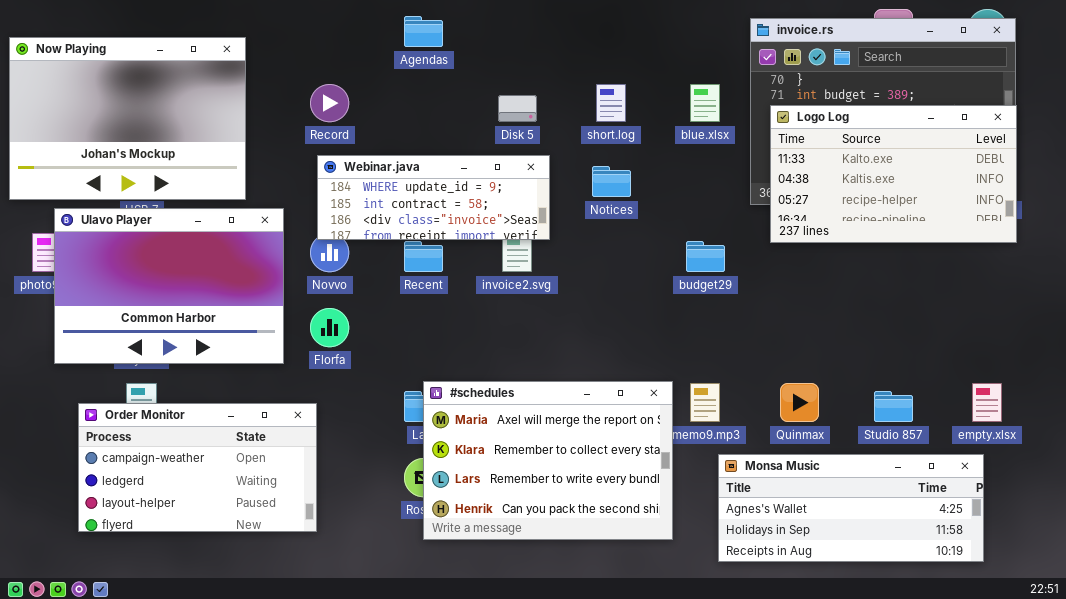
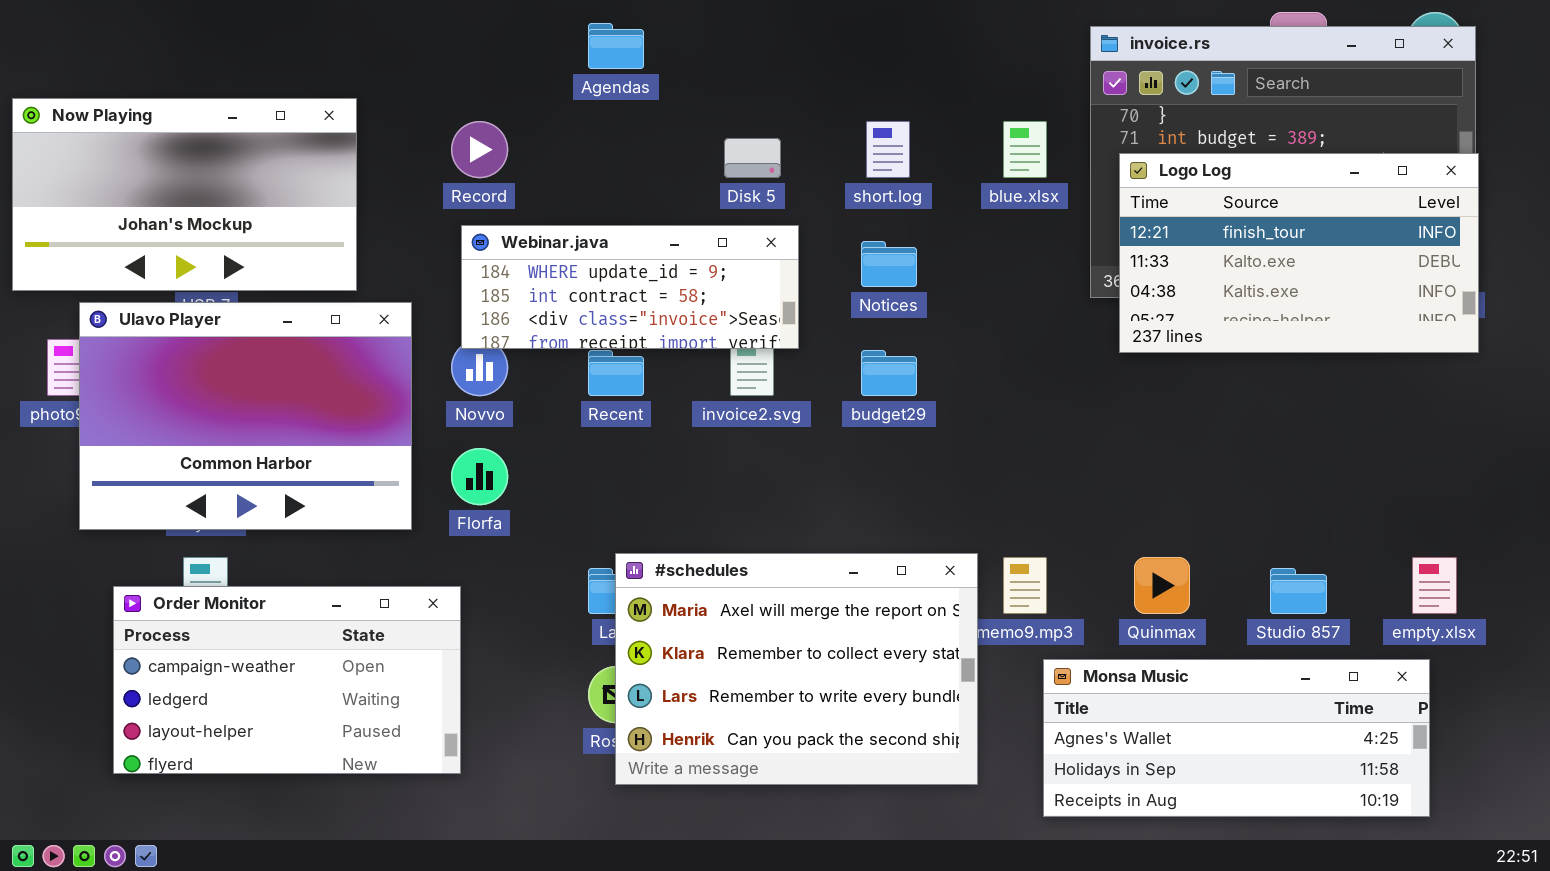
Now Playing: [9,37,246,200] -> [12,98,357,291], resized
Logo Log: [770,105,1017,243] -> [1119,153,1479,353], scrolled up 1 row
budget29: [686,241,725,272] -> [861,350,917,396], moved

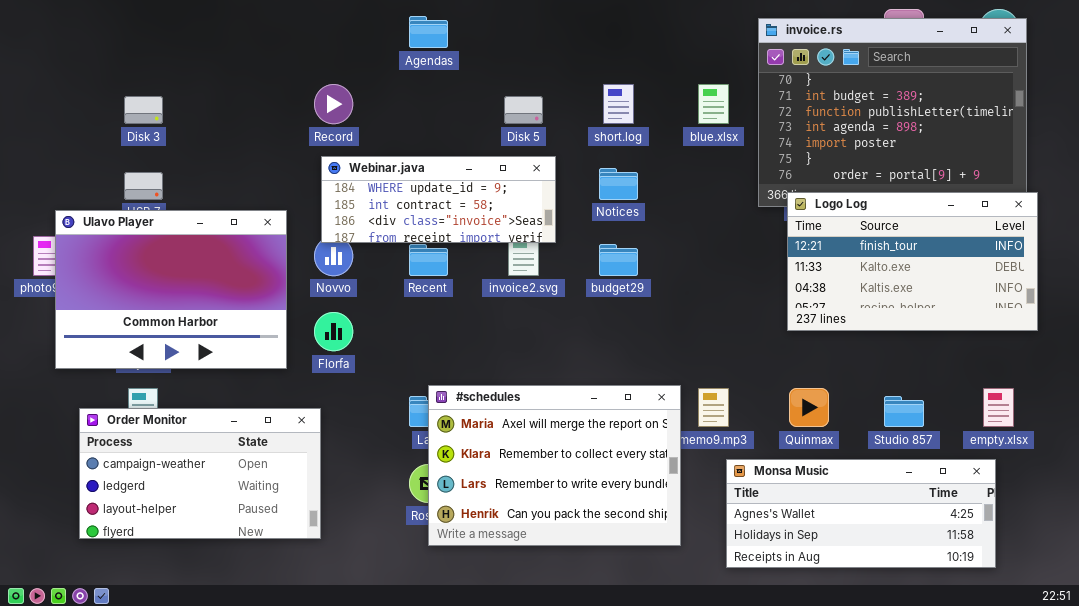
Now Playing: [12,98,357,291] -> none, closed
Logo Log: [1119,153,1479,353] -> [787,192,1038,331], moved

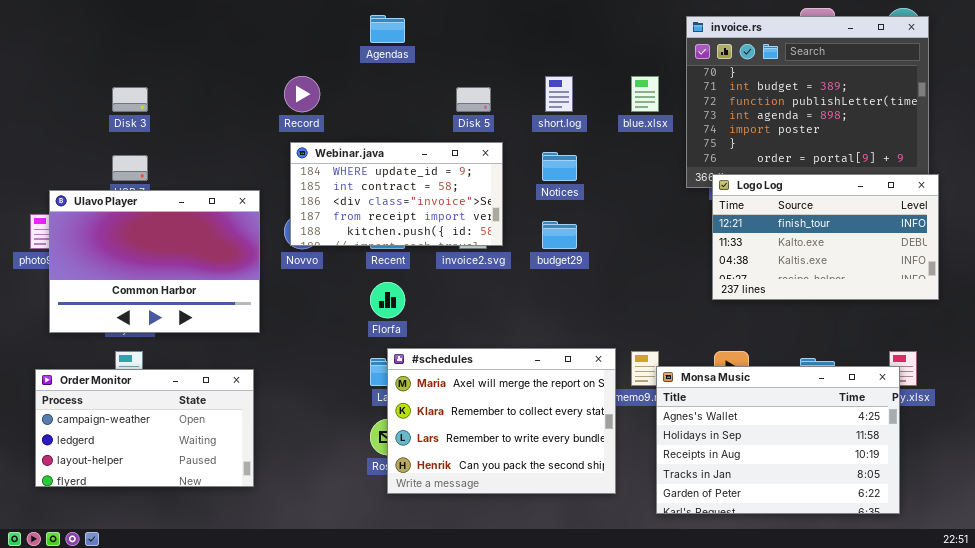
Webinar.java: [321,156,556,243] -> [290,142,503,246], resized
Florfa: [314,312,353,351] -> [370,282,405,318], moved
Order Monitor: [79,408,321,539] -> [35,369,254,487], moved
Monsa Music: [726,459,996,568] -> [656,366,900,514], resized

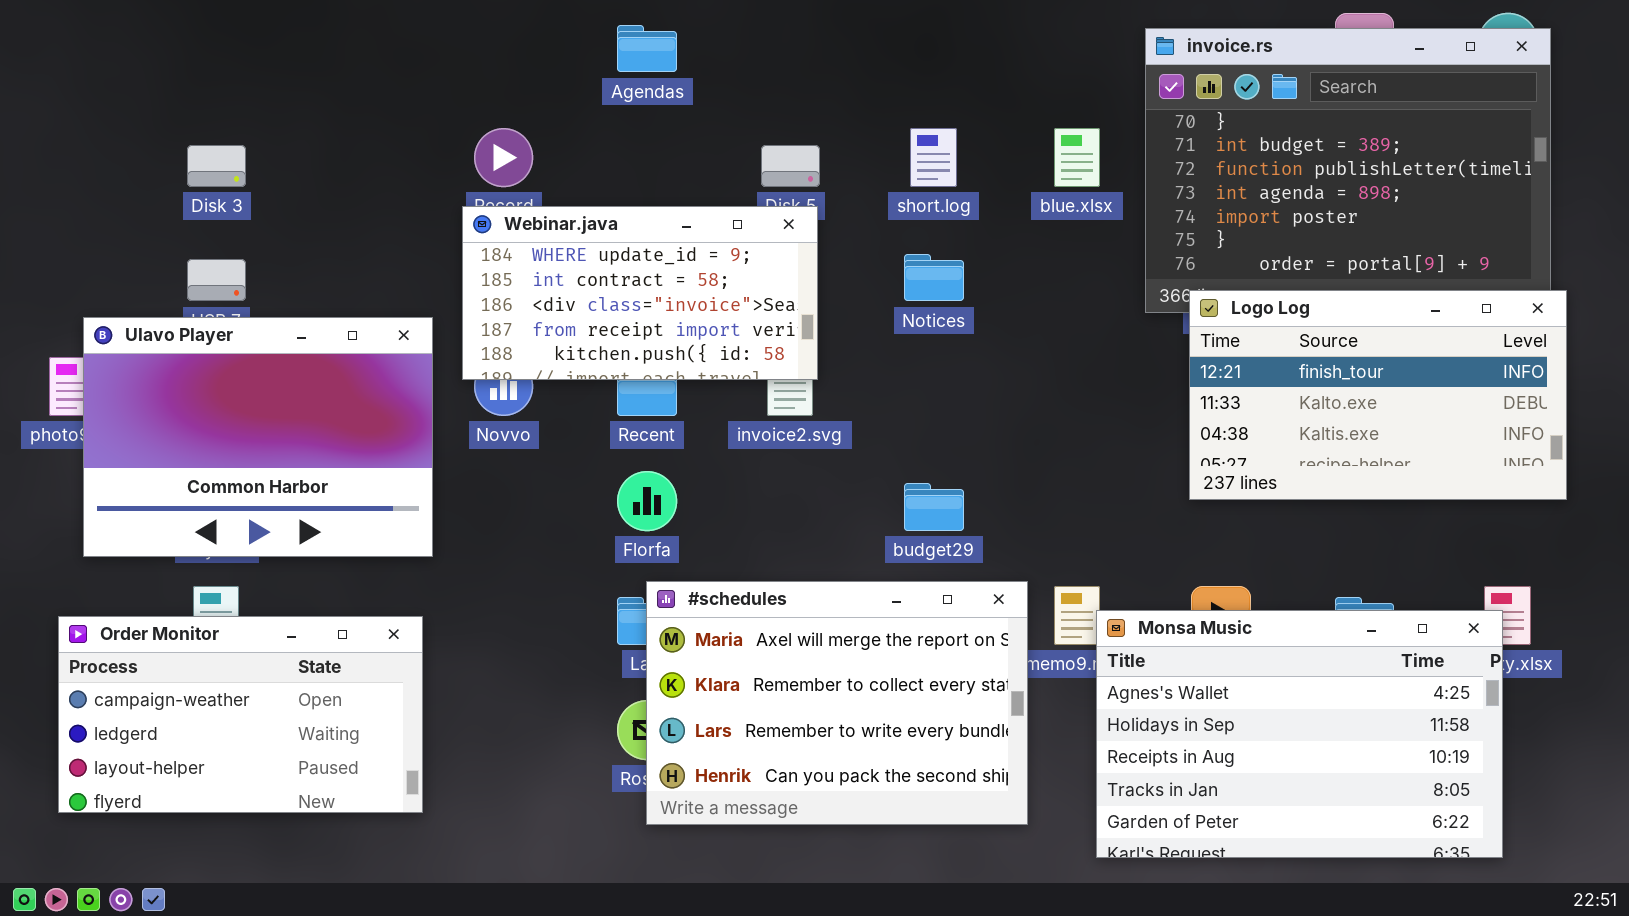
Webinar.java: [290,142,503,246] -> [462,206,818,380], moved
budget29: [542,221,577,249] -> [904,483,964,531], moved

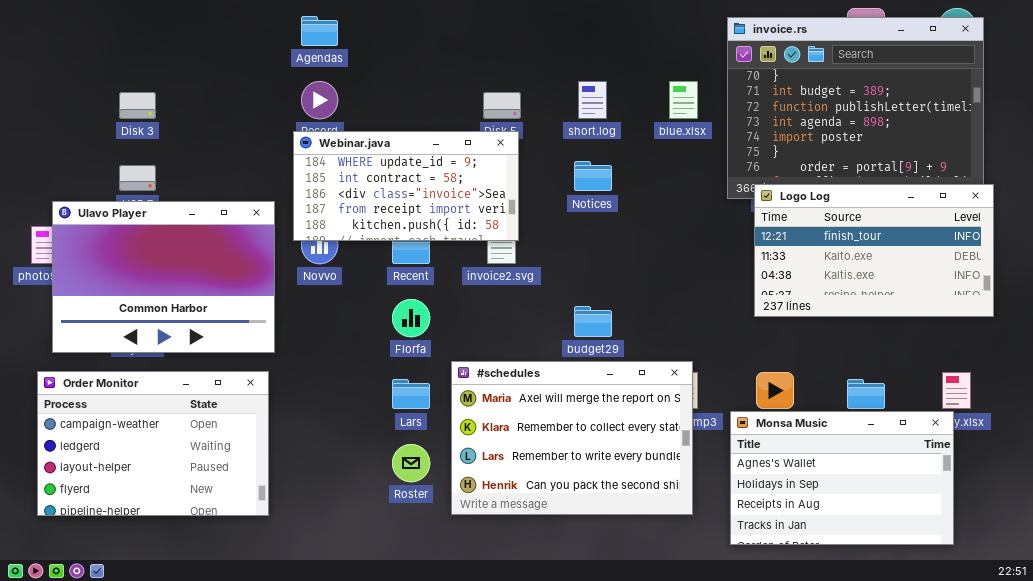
Agendas: [617,25,677,72] -> [301,16,338,46], moved
#schedules: [646,581,1028,825] -> [451,361,693,515], moved
Monsa Music: [1096,610,1503,858] -> [730,411,954,545], resized
Order Monitor: [58,616,423,813] -> [37,371,269,516], resized

